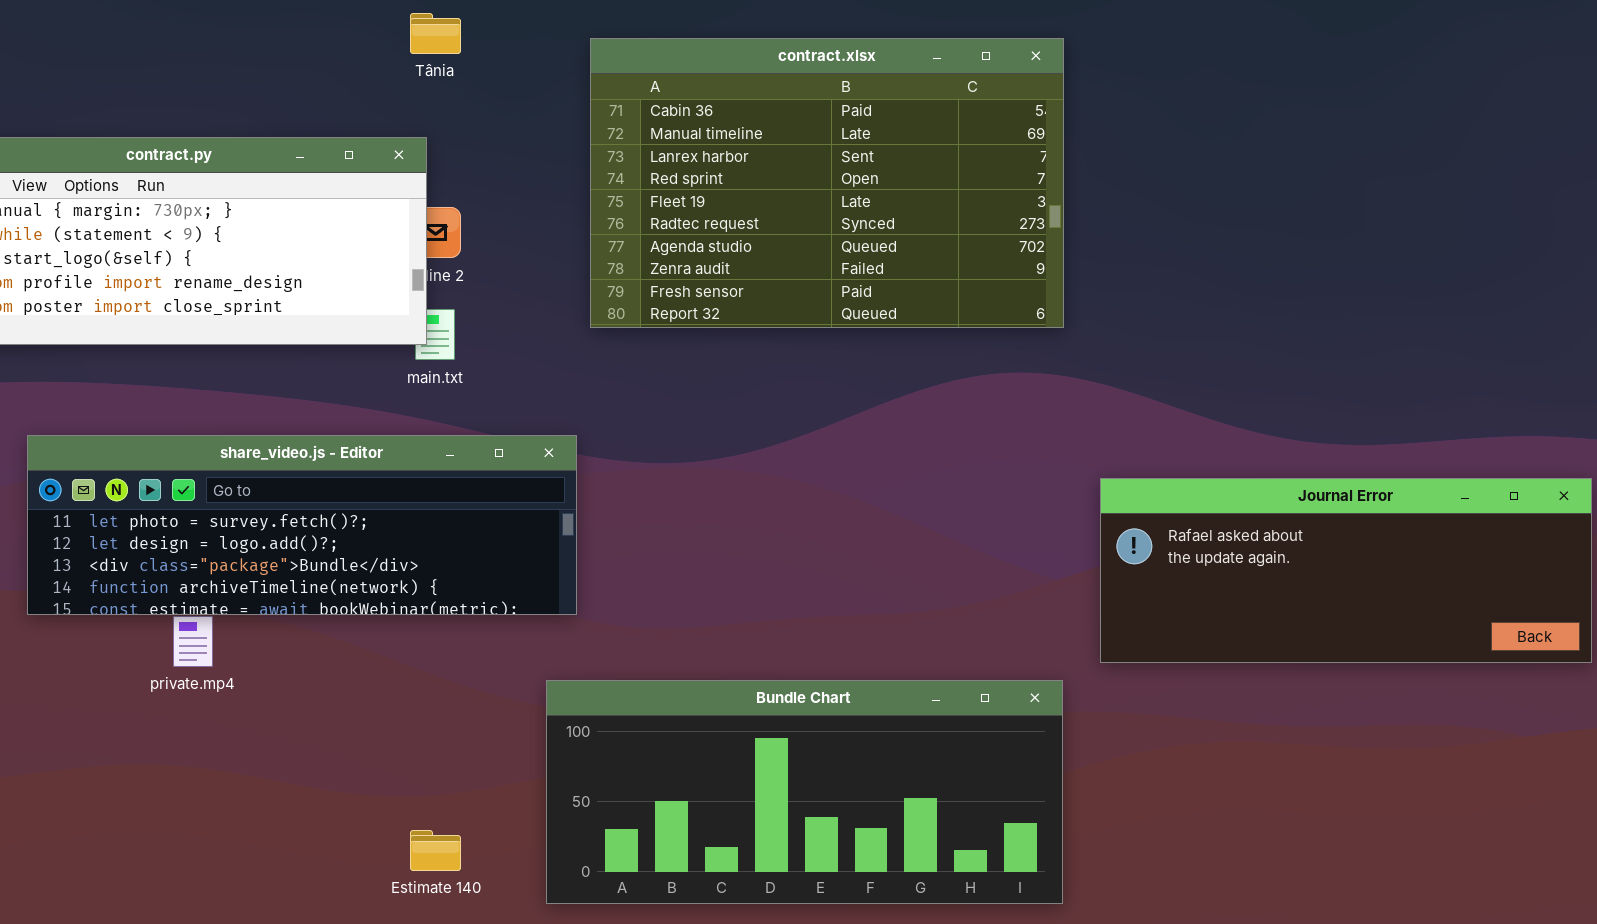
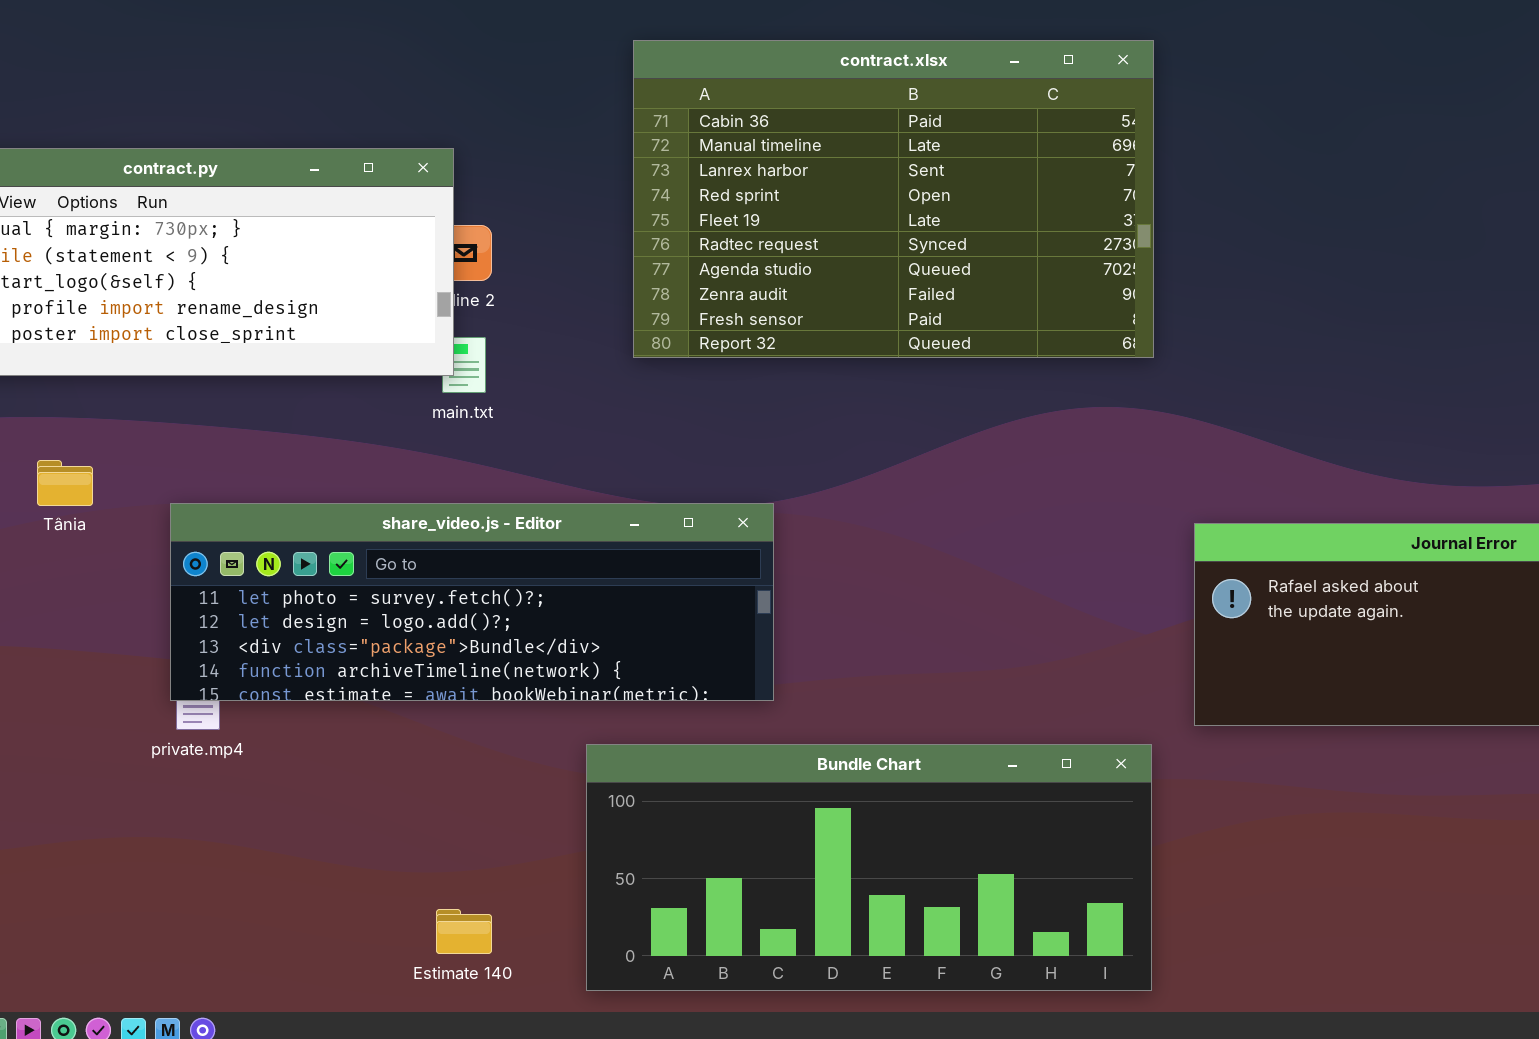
Tânia: [410,13,461,54] -> [37,460,93,506], moved
share_video.js - Editor: [27,435,577,615] -> [170,503,774,701], moved

